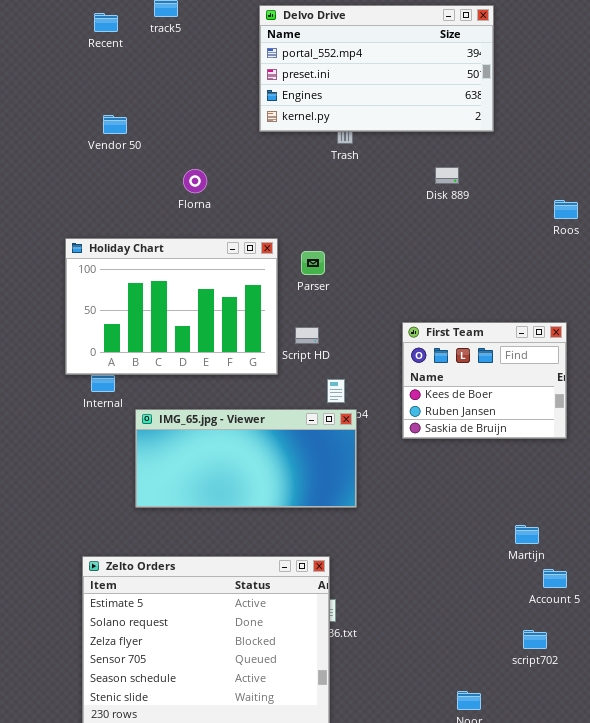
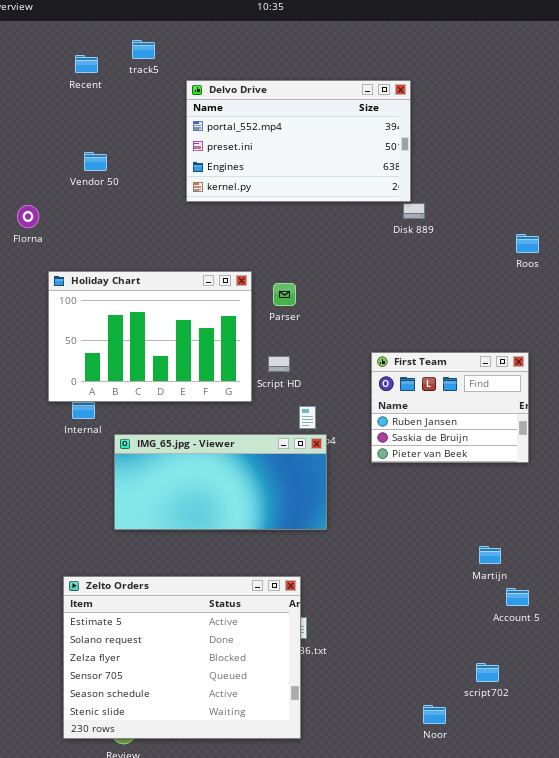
Delvo Drive: [259,5,494,132] -> [186,80,411,202], moved
Florna: [183,169,207,193] -> [17,205,39,228], moved
First Team: [402,322,567,439] -> [371,352,529,463], scrolled down 1 row
script702: [523,630,547,649] -> [476,663,499,682], moved

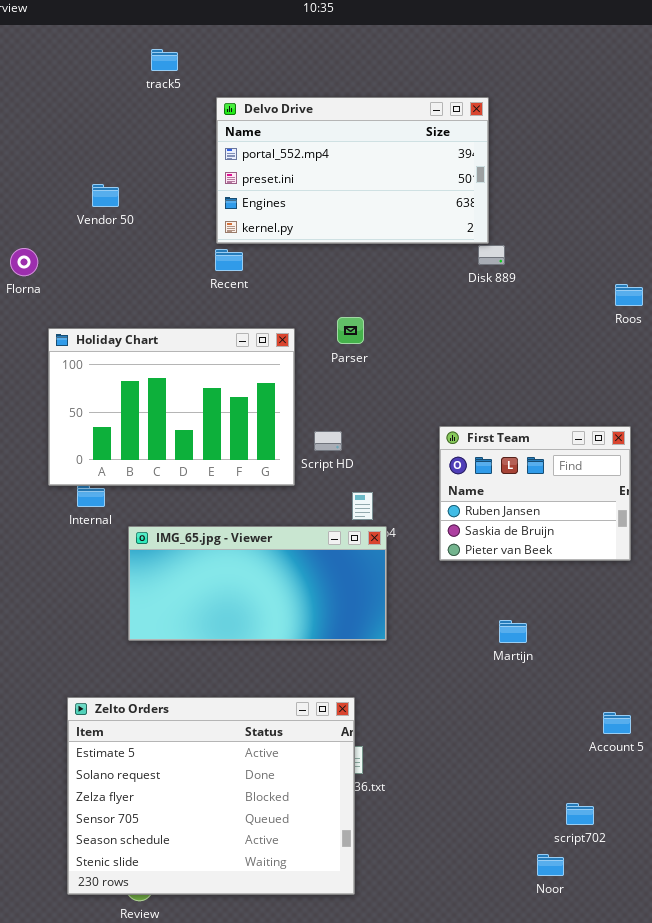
Recent: [75,55,98,73] -> [215,249,243,271], moved
Parser: [273,283,296,306] -> [337,317,364,344], moved
Martijn: [479,546,501,564] -> [499,620,527,643], moved
Noor: [423,705,446,724] -> [537,854,564,876], moved

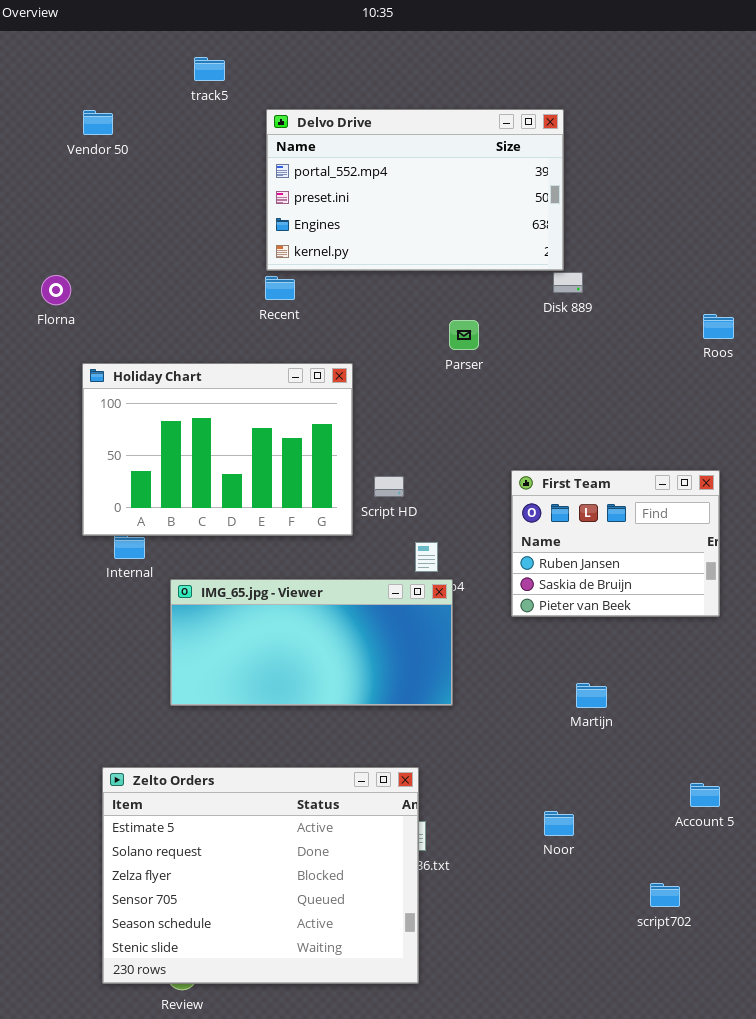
Vendor 50: [92,184,119,207] -> [83,110,113,135], moved
Parser: [337,317,364,344] -> [449,320,479,350], moved
Noor: [537,854,564,876] -> [544,811,574,836], moved

